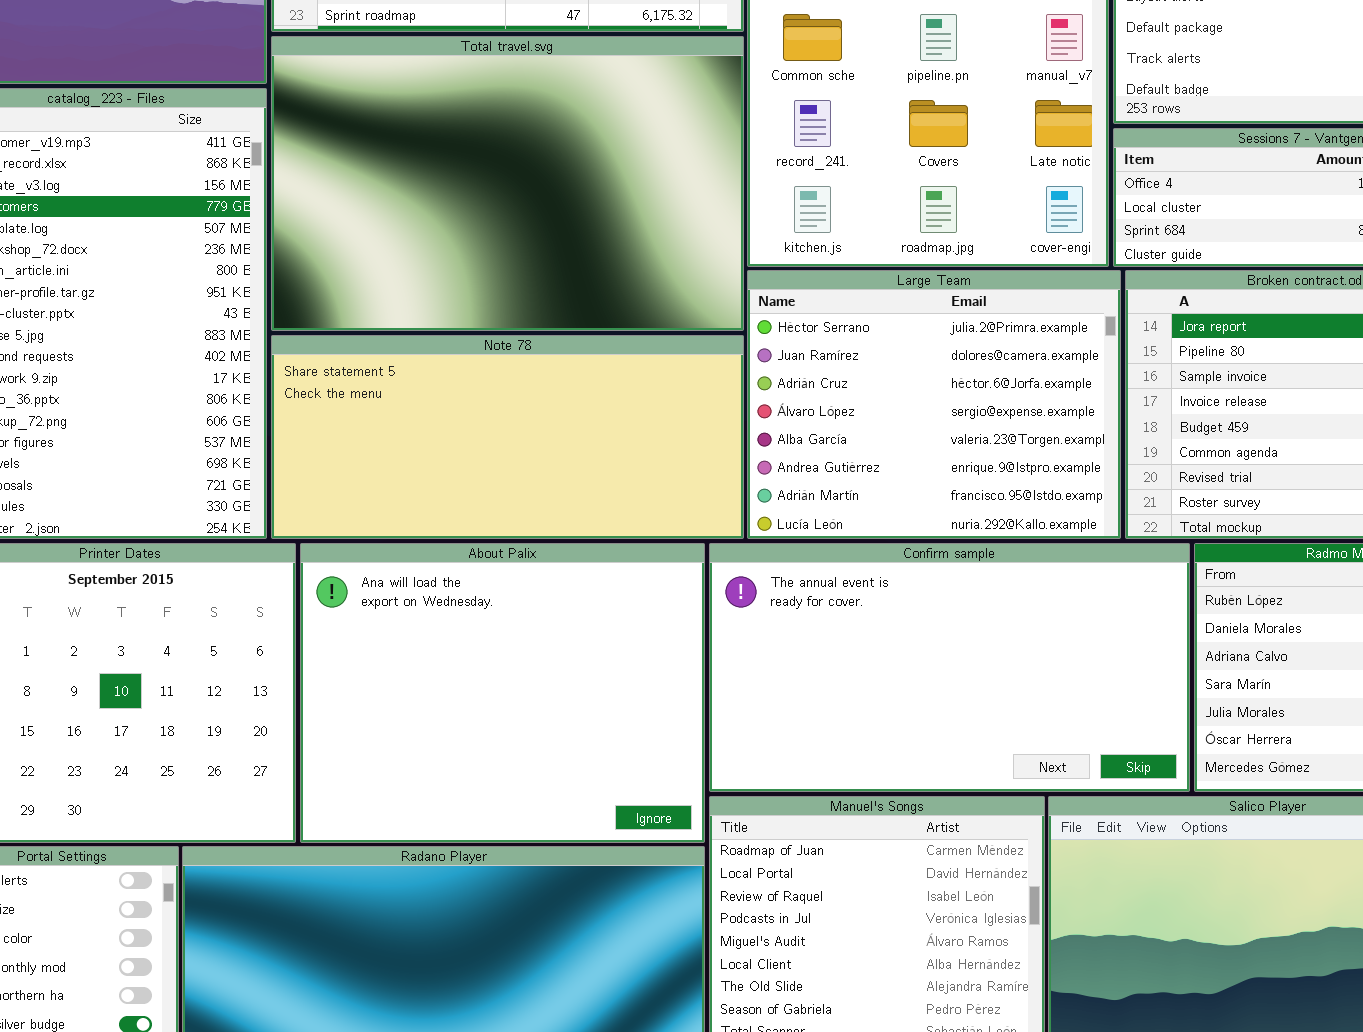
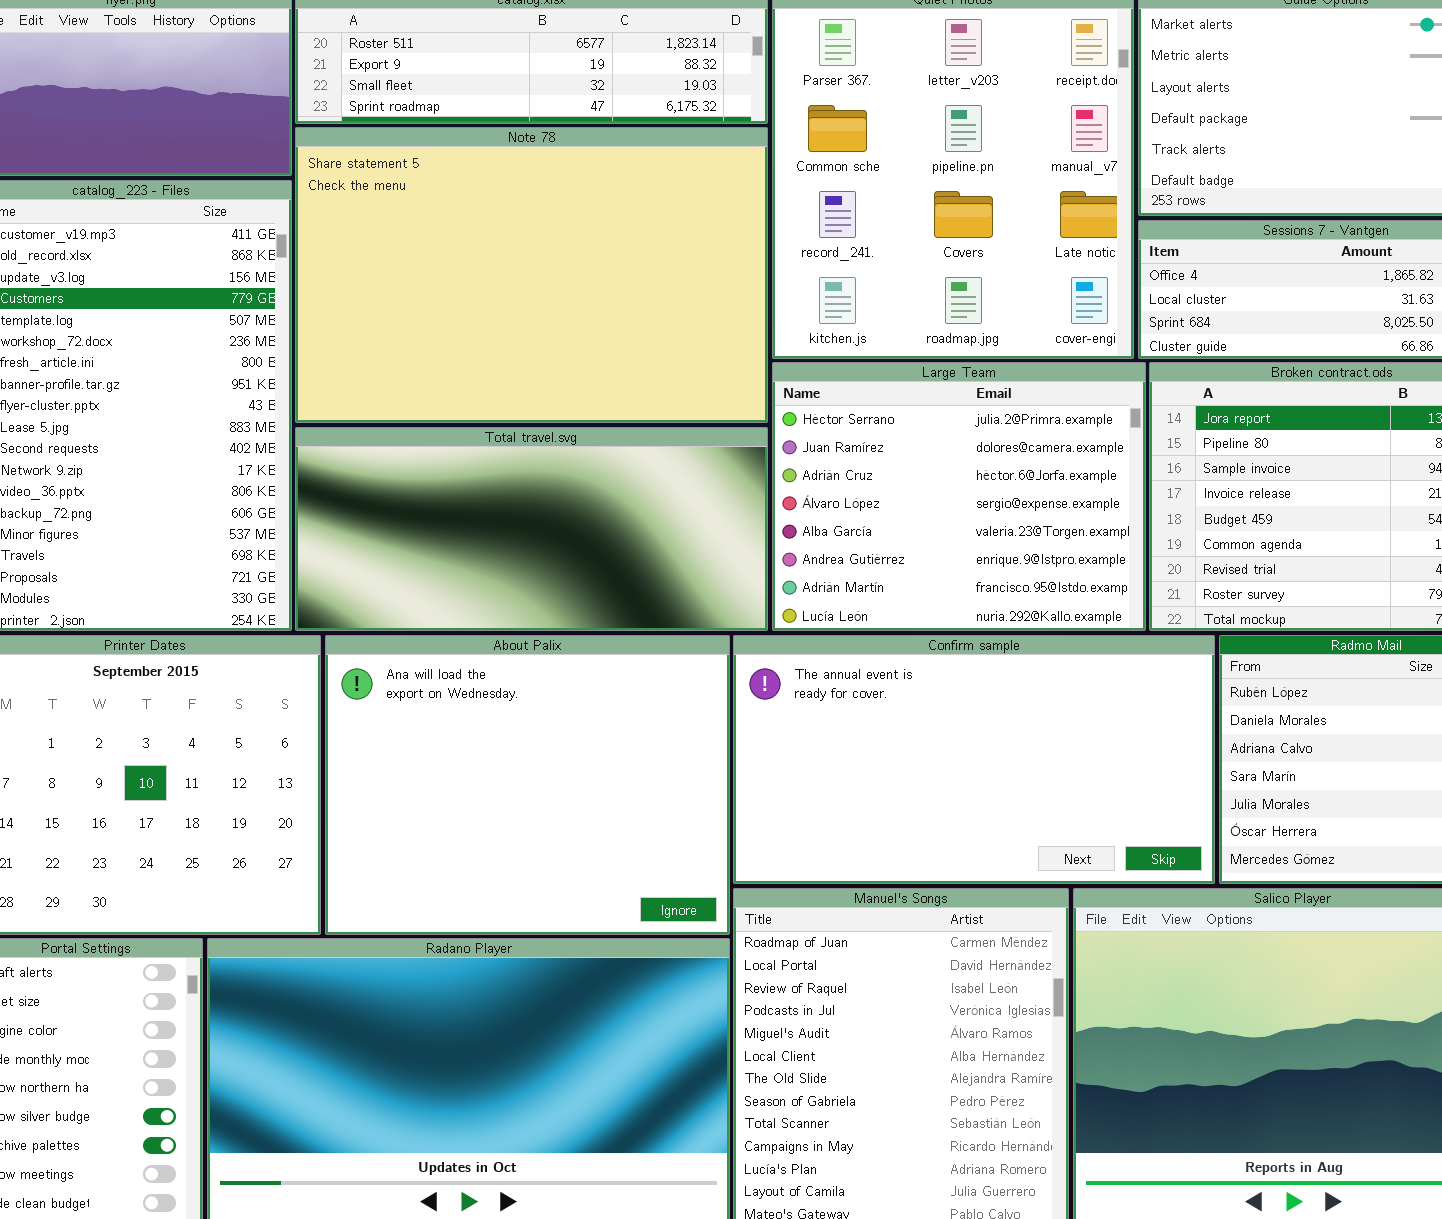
Total travel.svg: [271,36,744,331] -> [295,427,768,631], moved, resized
Note 78: [271,335,744,539] -> [295,127,768,423], moved, resized

